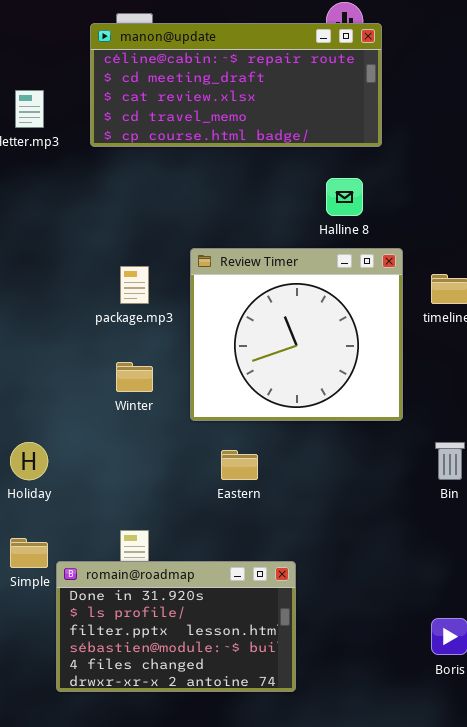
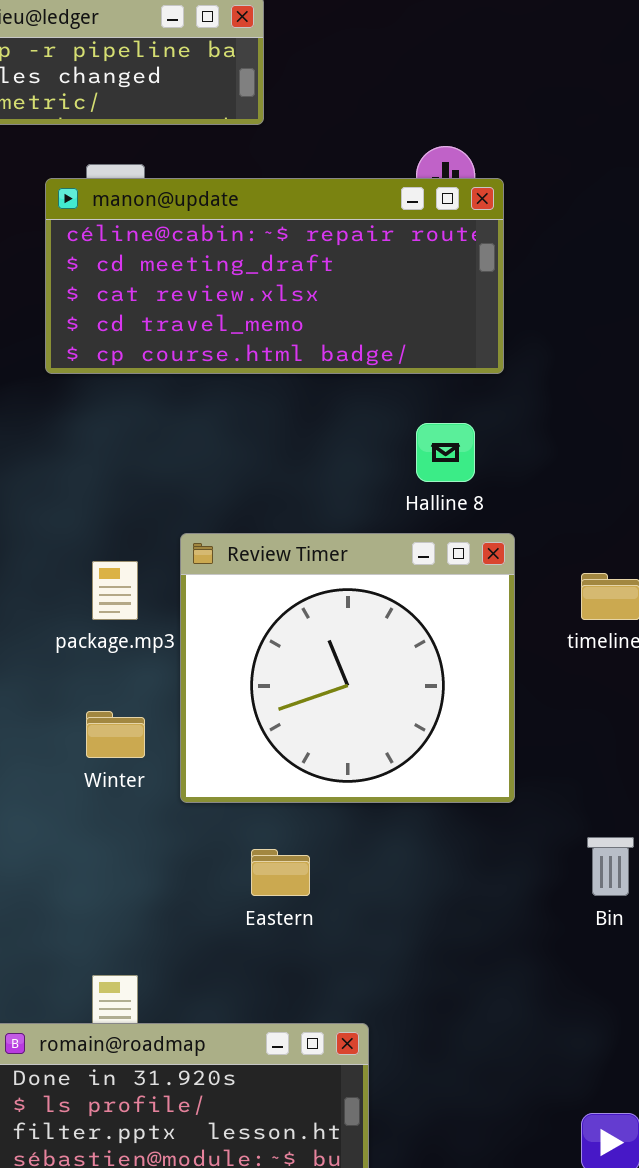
Review Timer: [190,248,403,421] -> [180,533,515,803], moved

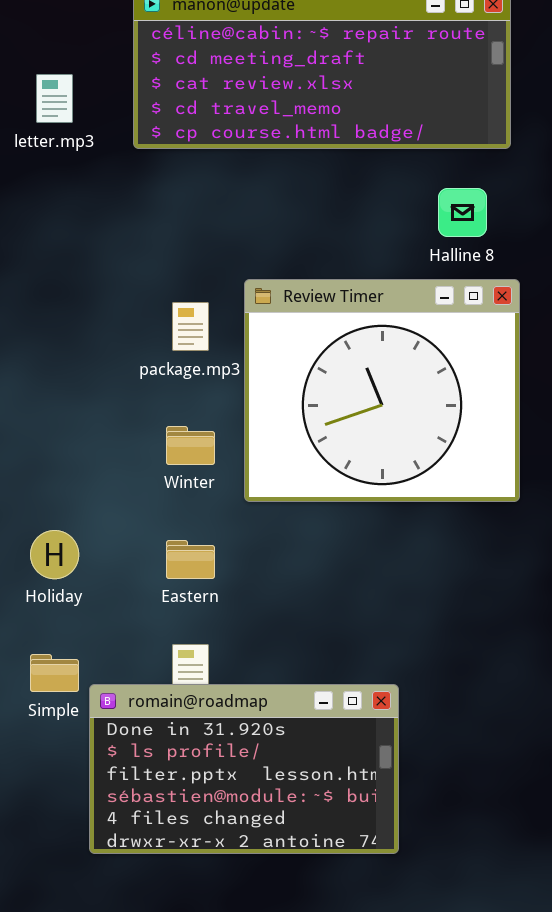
Eastern: [251,849,310,896] -> [166,540,215,579], moved

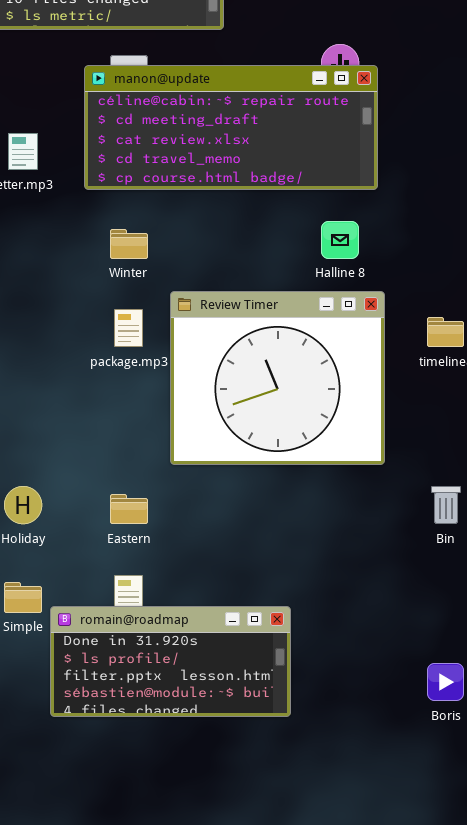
Winter: [166,426,215,465] -> [110,229,148,259], moved
romain@roadmap: [89,684,399,854] -> [50,606,291,717], resized

